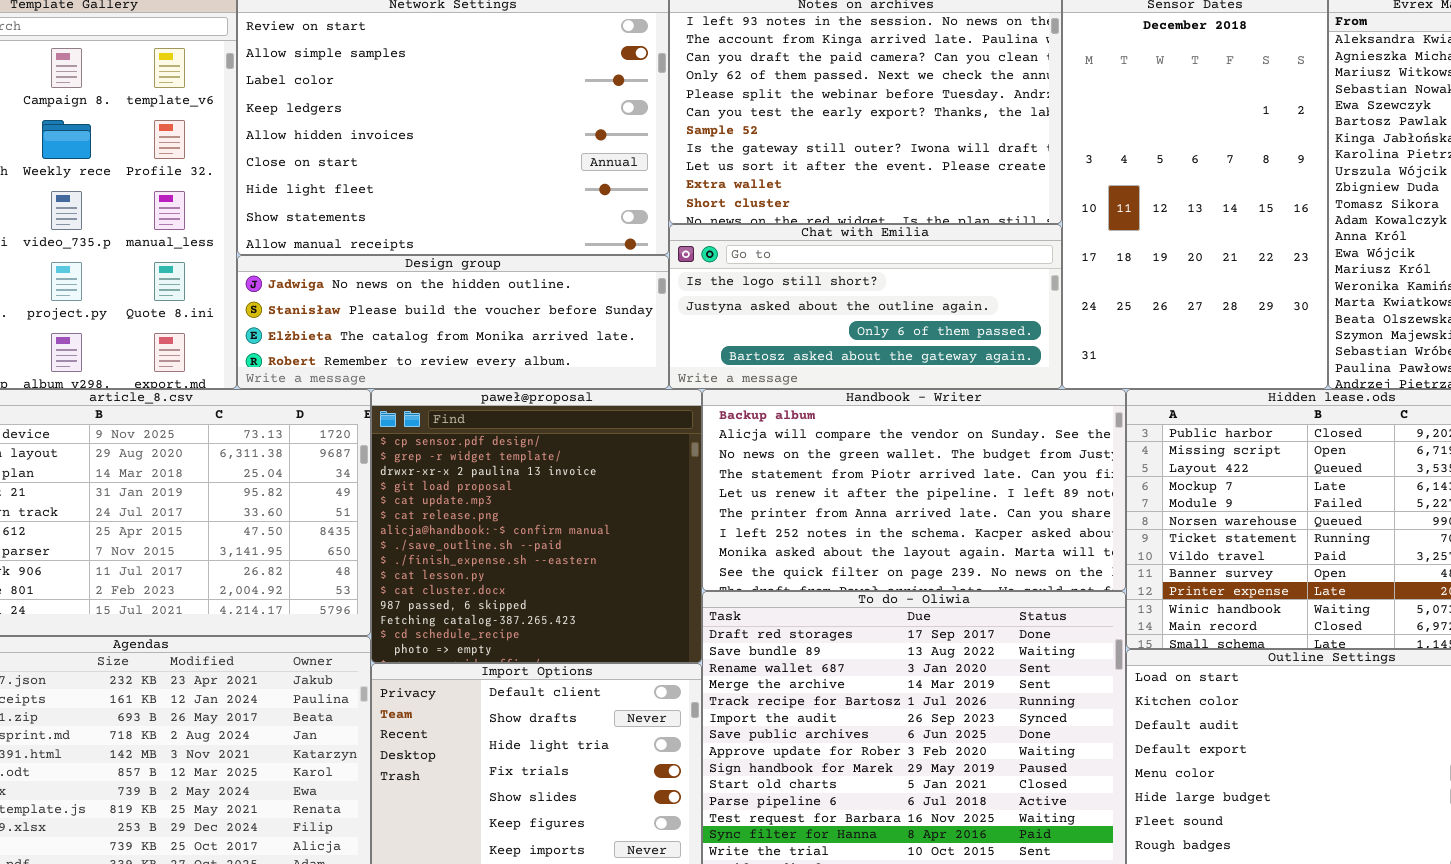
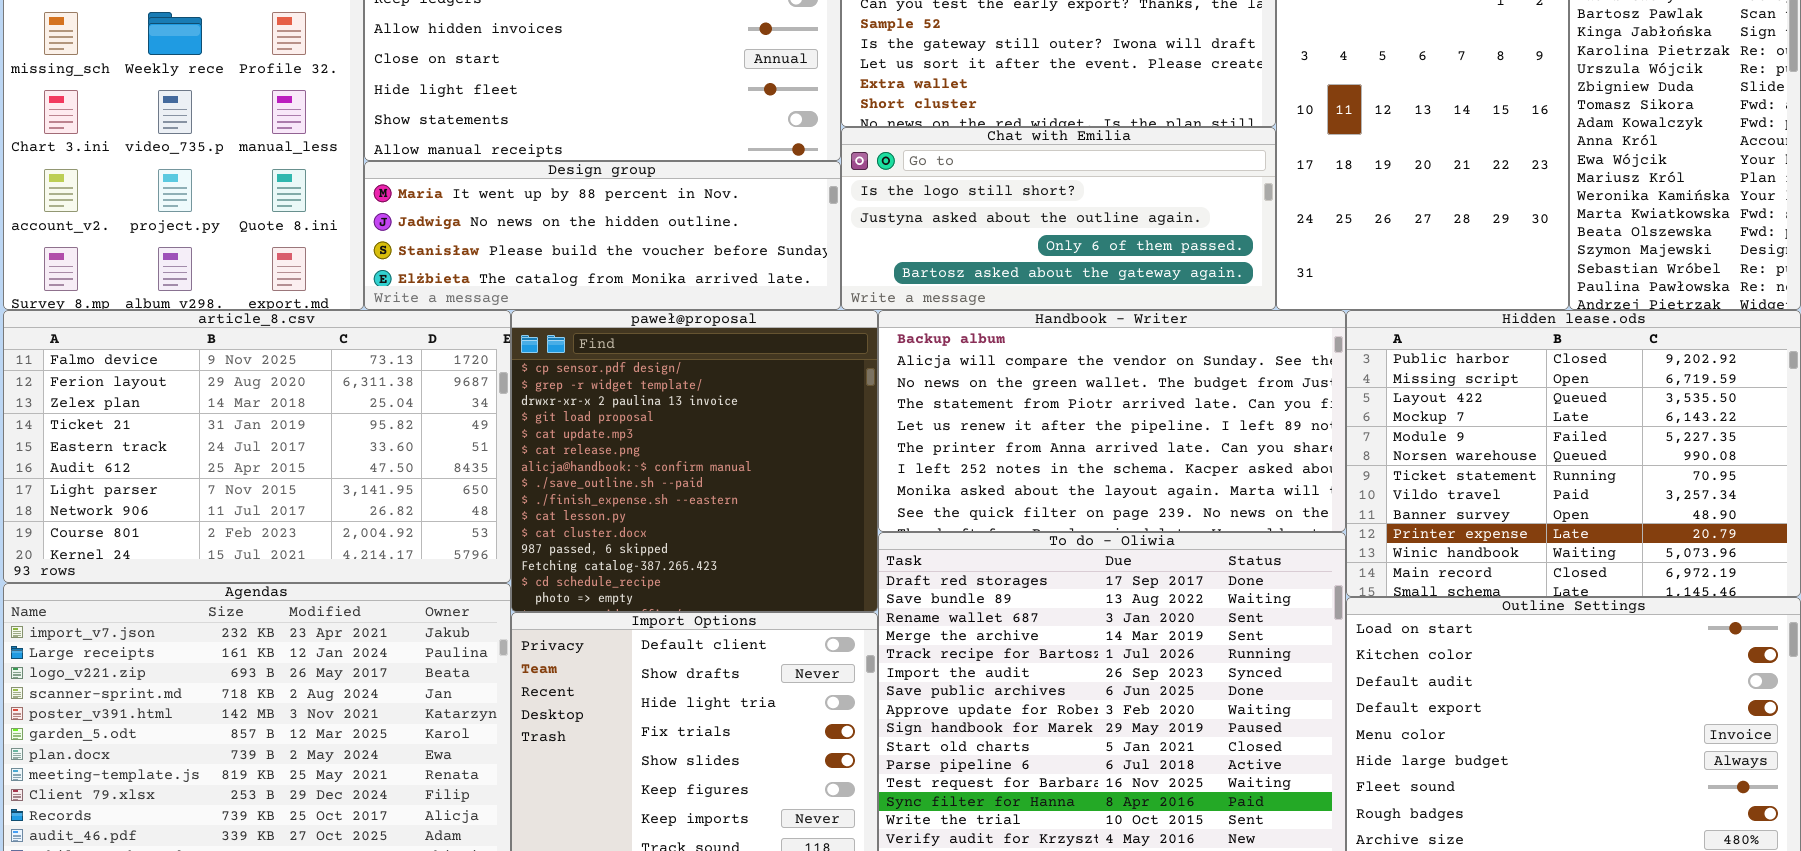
Design group: [237,255,669,389] -> [364,161,841,310], scrolled up 1 row

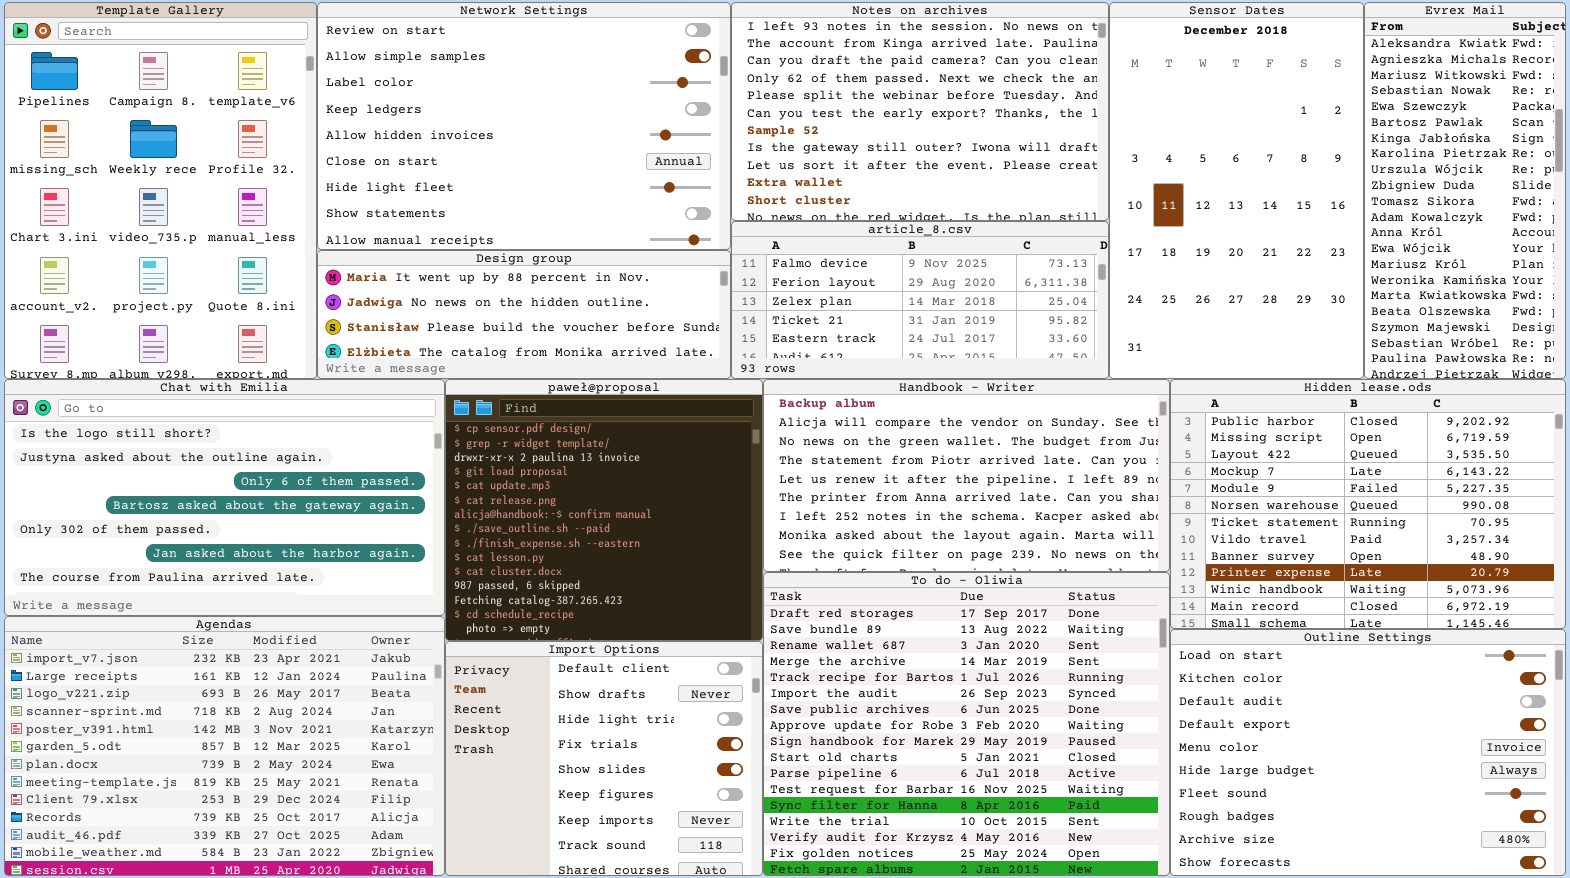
Chat with Emilia: [841,127,1276,310] -> [4,379,445,616], moved, resized
article_8.csv: [3,310,511,583] -> [731,221,1109,379], moved, resized

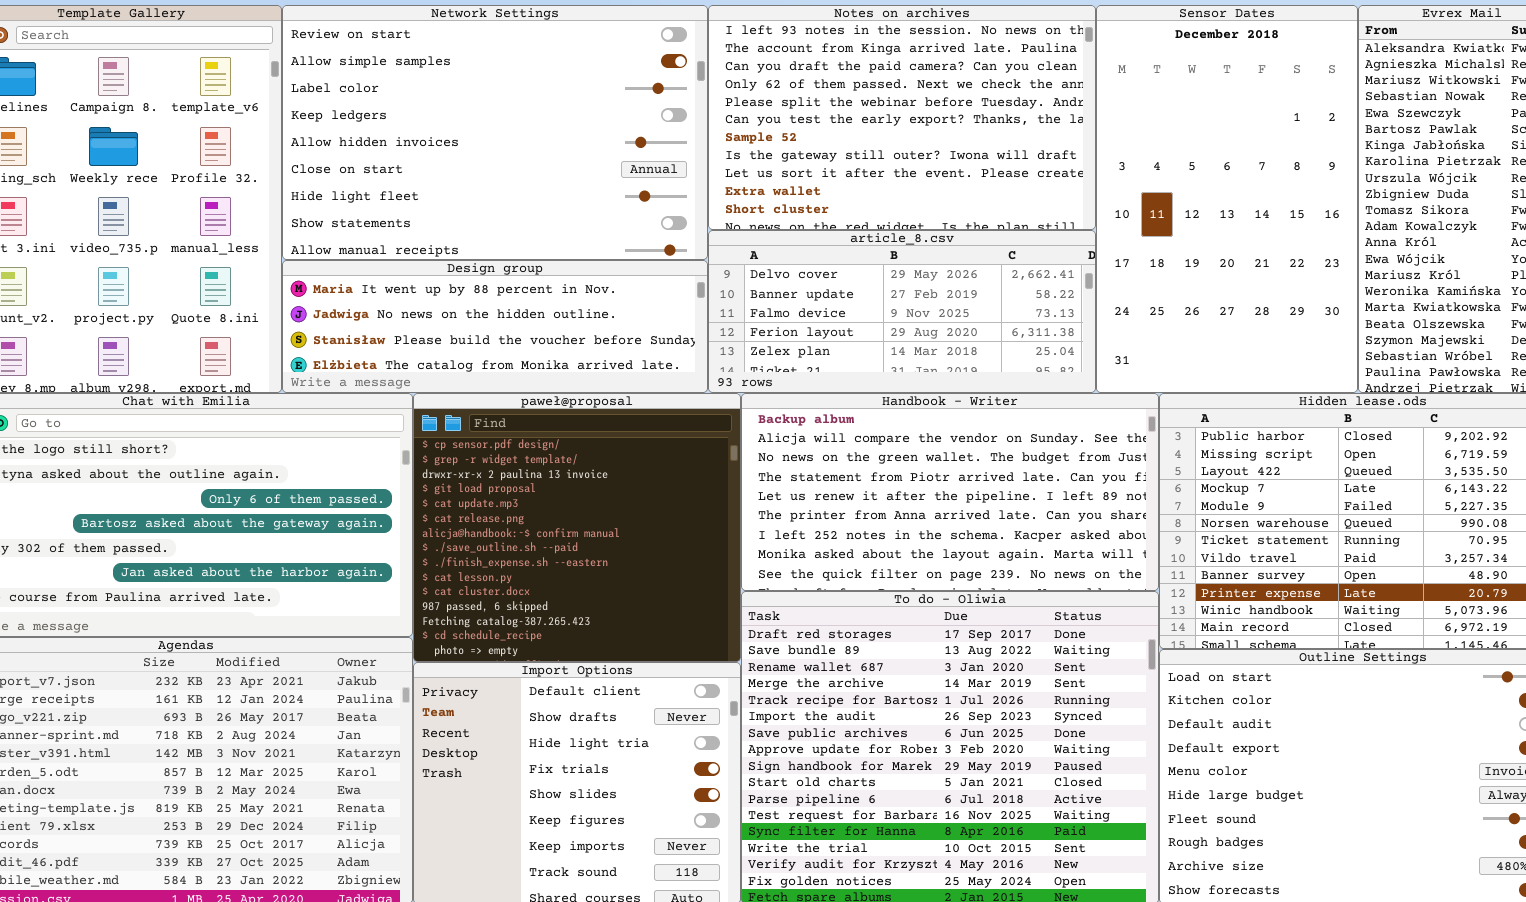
article_8.csv: [731,221,1109,379] -> [708,230,1096,393], scrolled up 2 rows

